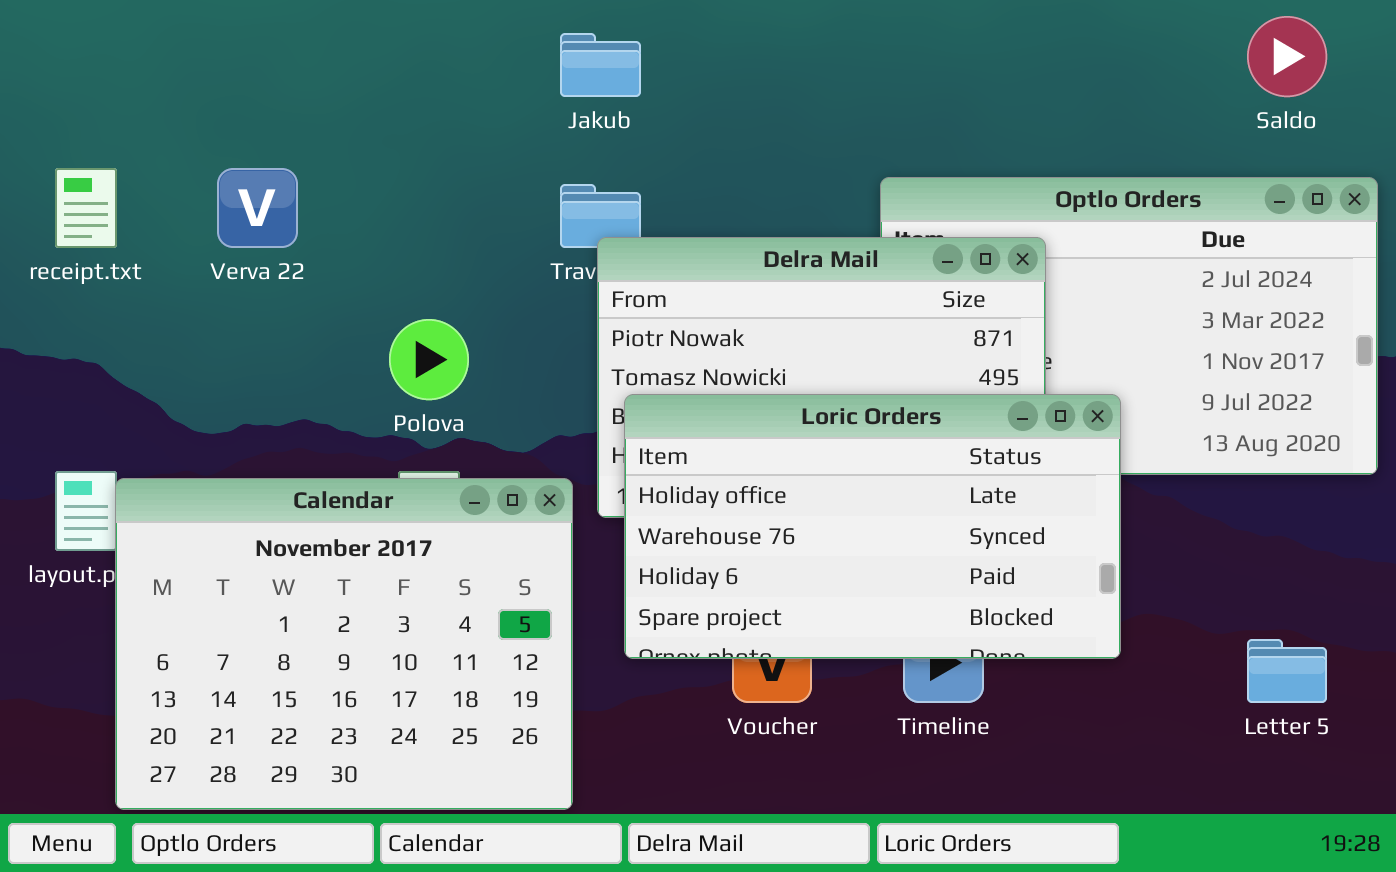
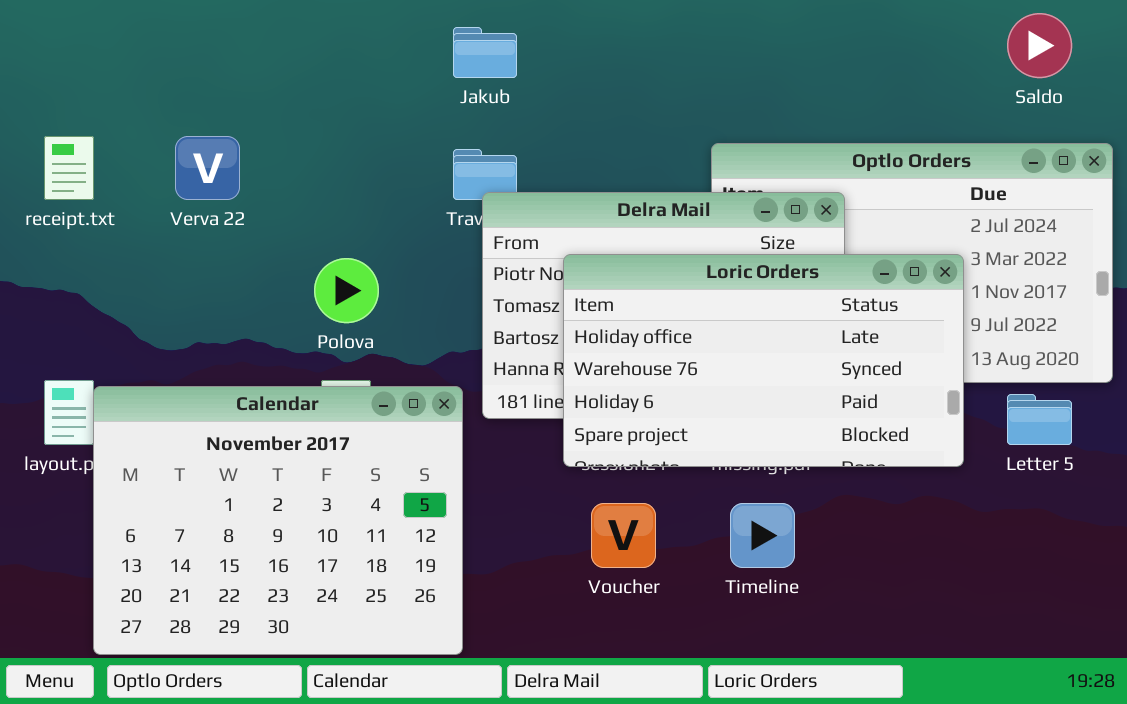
Loric Orders: [624,394,1121,659] -> [563,254,964,467], moved
Letter 5: [1247,639,1327,703] -> [1007,394,1072,445], moved

